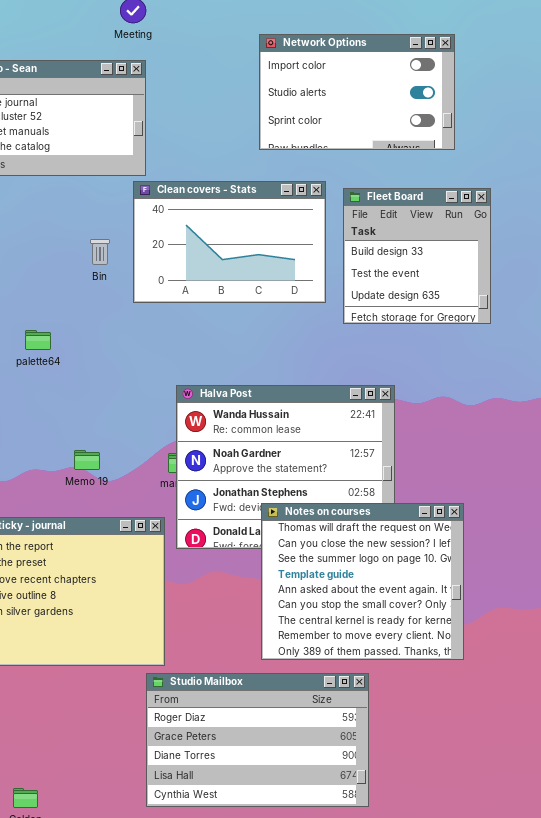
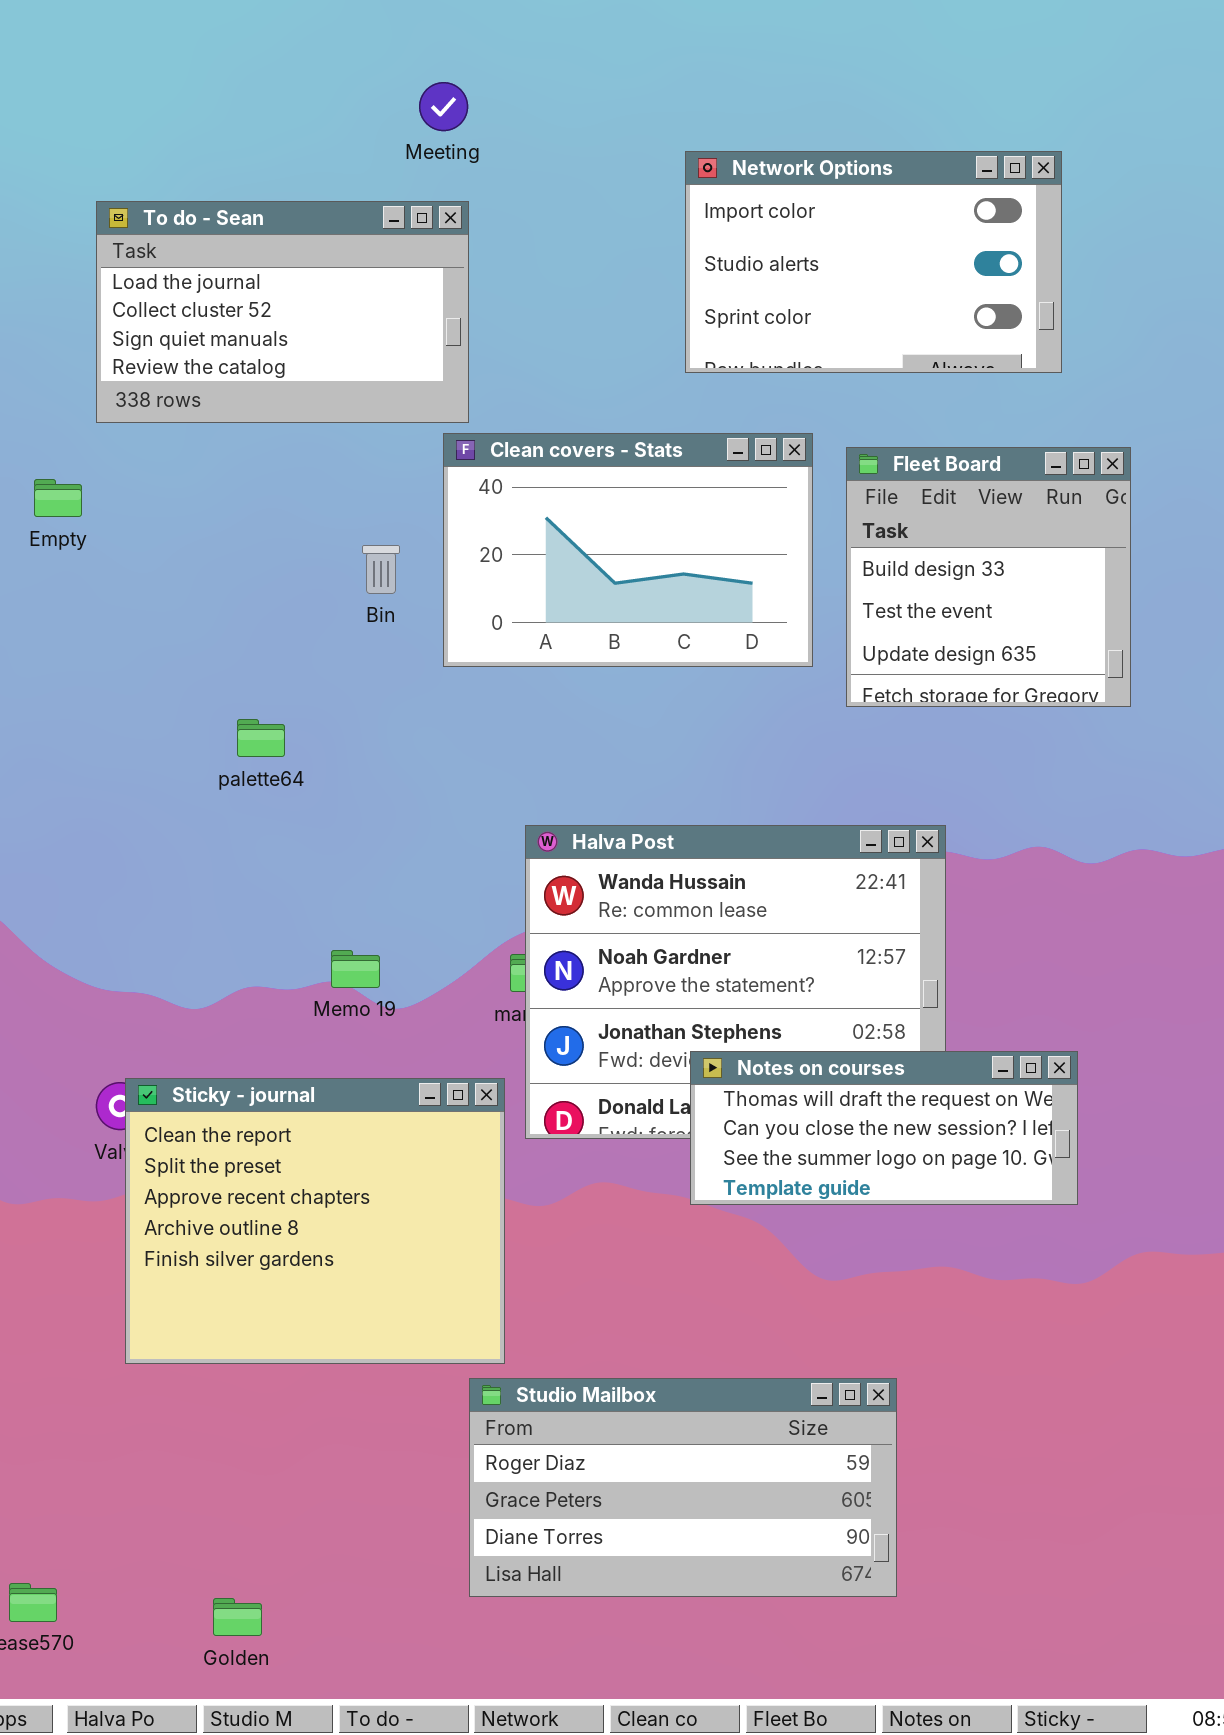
Notes on courses: [261,503,464,660] -> [690,1051,1078,1205], resized
Studio Mailbox: [146,673,369,807] -> [469,1378,897,1597], resized

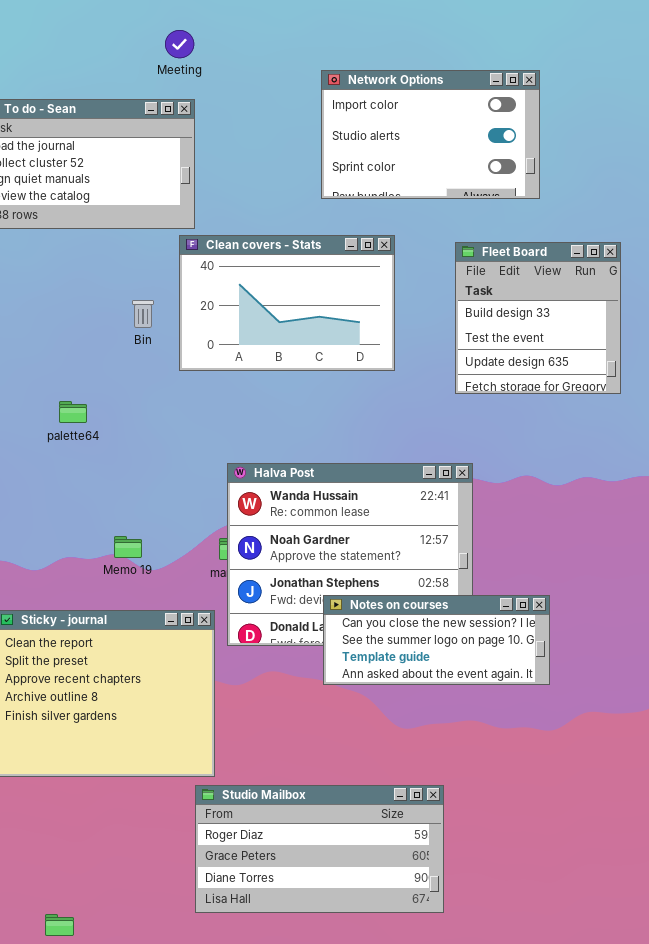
Fleet Board: [846,447,1131,707] -> [455,242,621,394], moved
Notes on courses: [690,1051,1078,1205] -> [323,595,550,685], scrolled down 1 row

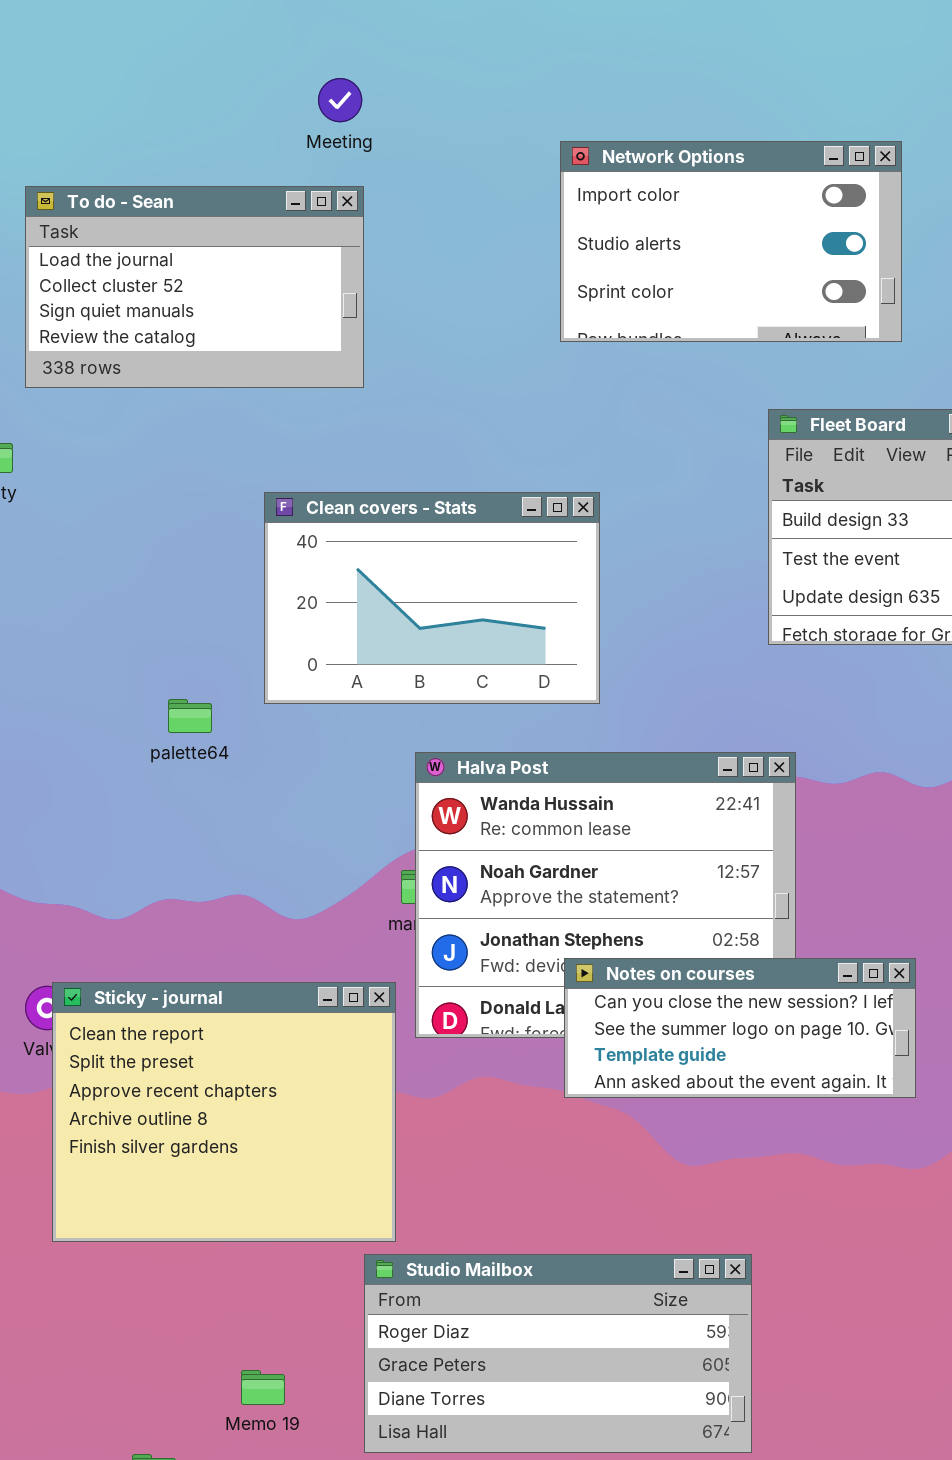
Clean covers - Stats: [179,235,395,371] -> [264,492,600,704], moved
palette64: [59,401,87,423] -> [168,699,212,733], moved
Memo 19: [114,536,142,558] -> [241,1370,285,1405], moved

